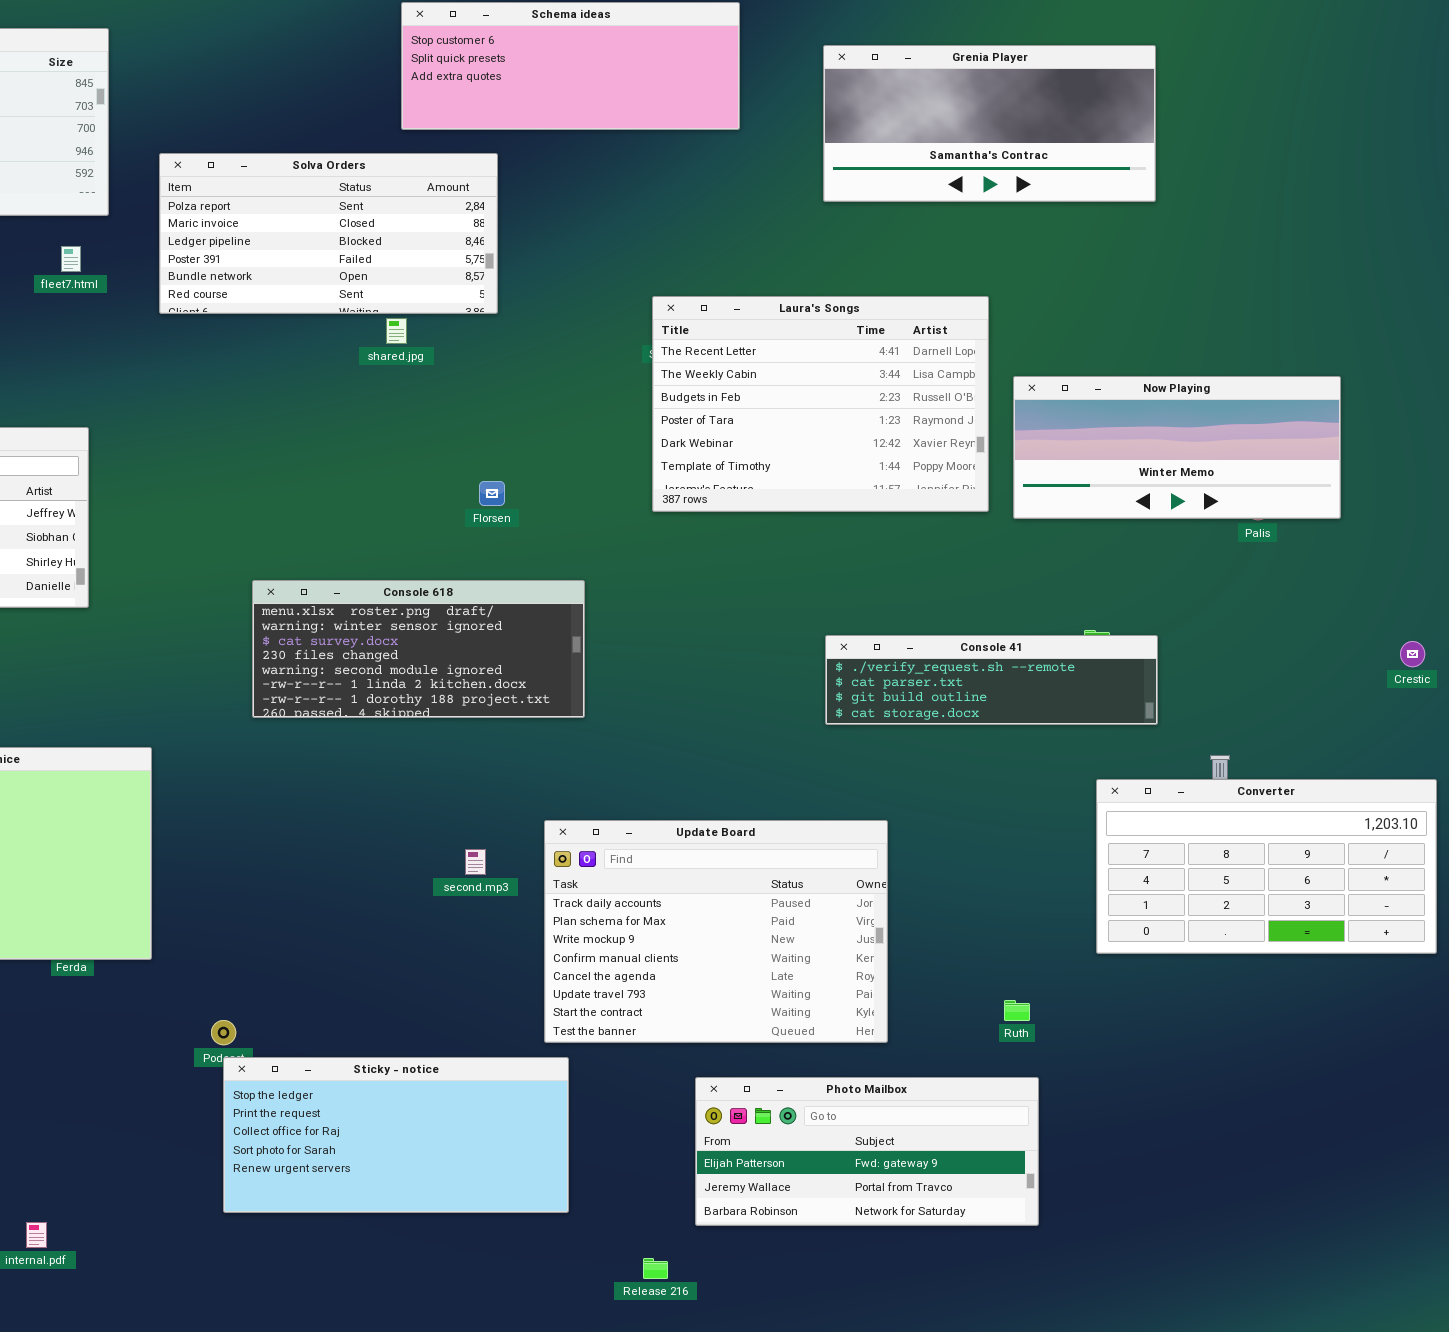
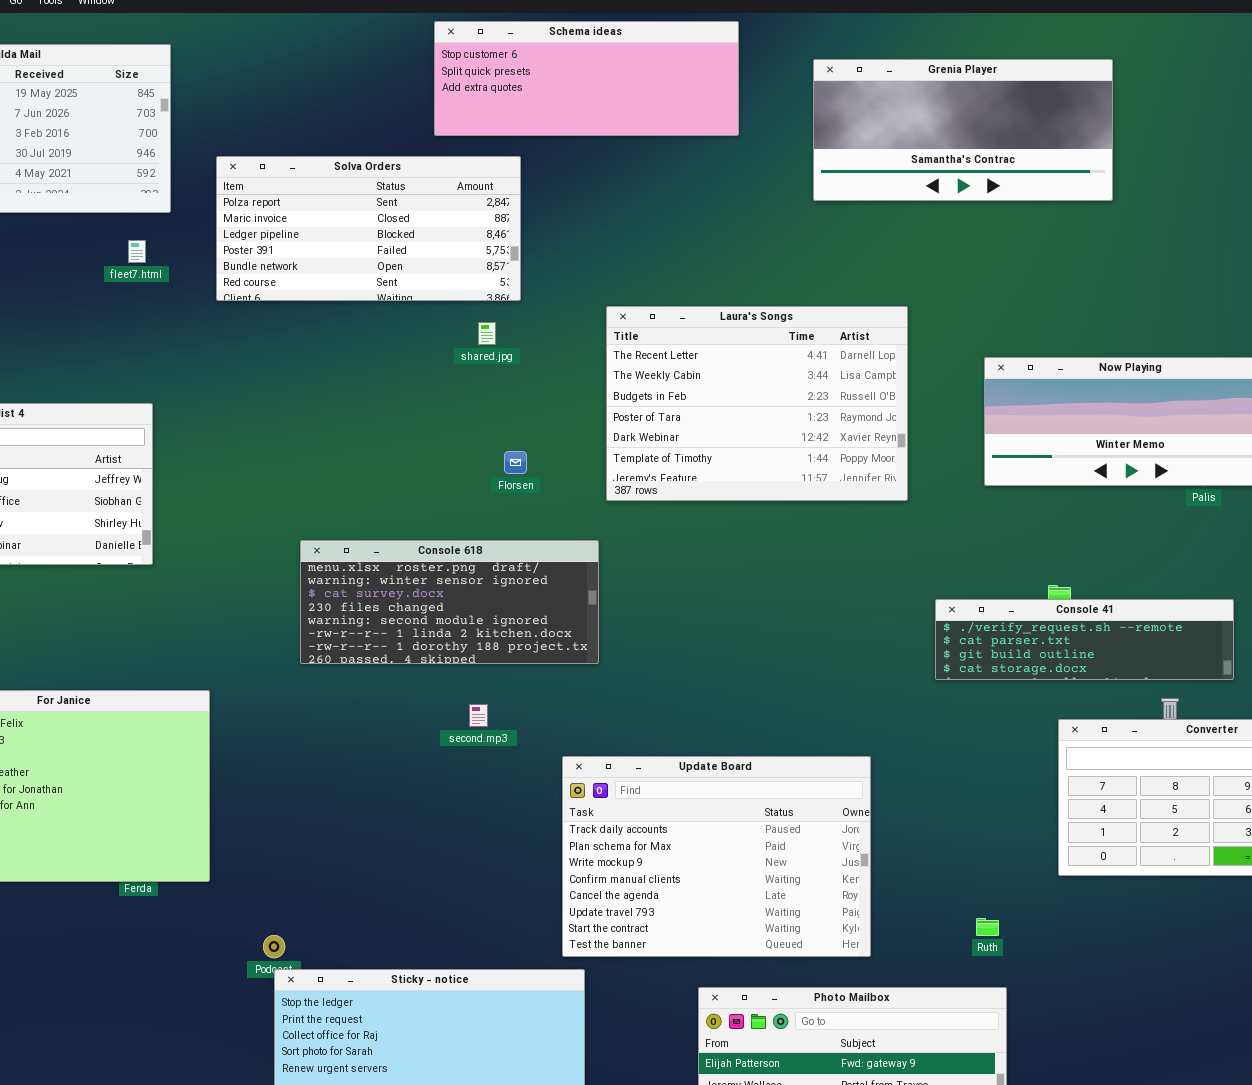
Laura's Songs: [652,296,989,512] -> [606,306,908,501], moved
shared.jpg: [386,318,407,344] -> [478,322,496,345], moved
Console 41: [825,635,1158,725] -> [935,599,1234,680], moved
second.mp3: [465,849,486,875] -> [469,704,488,727], moved

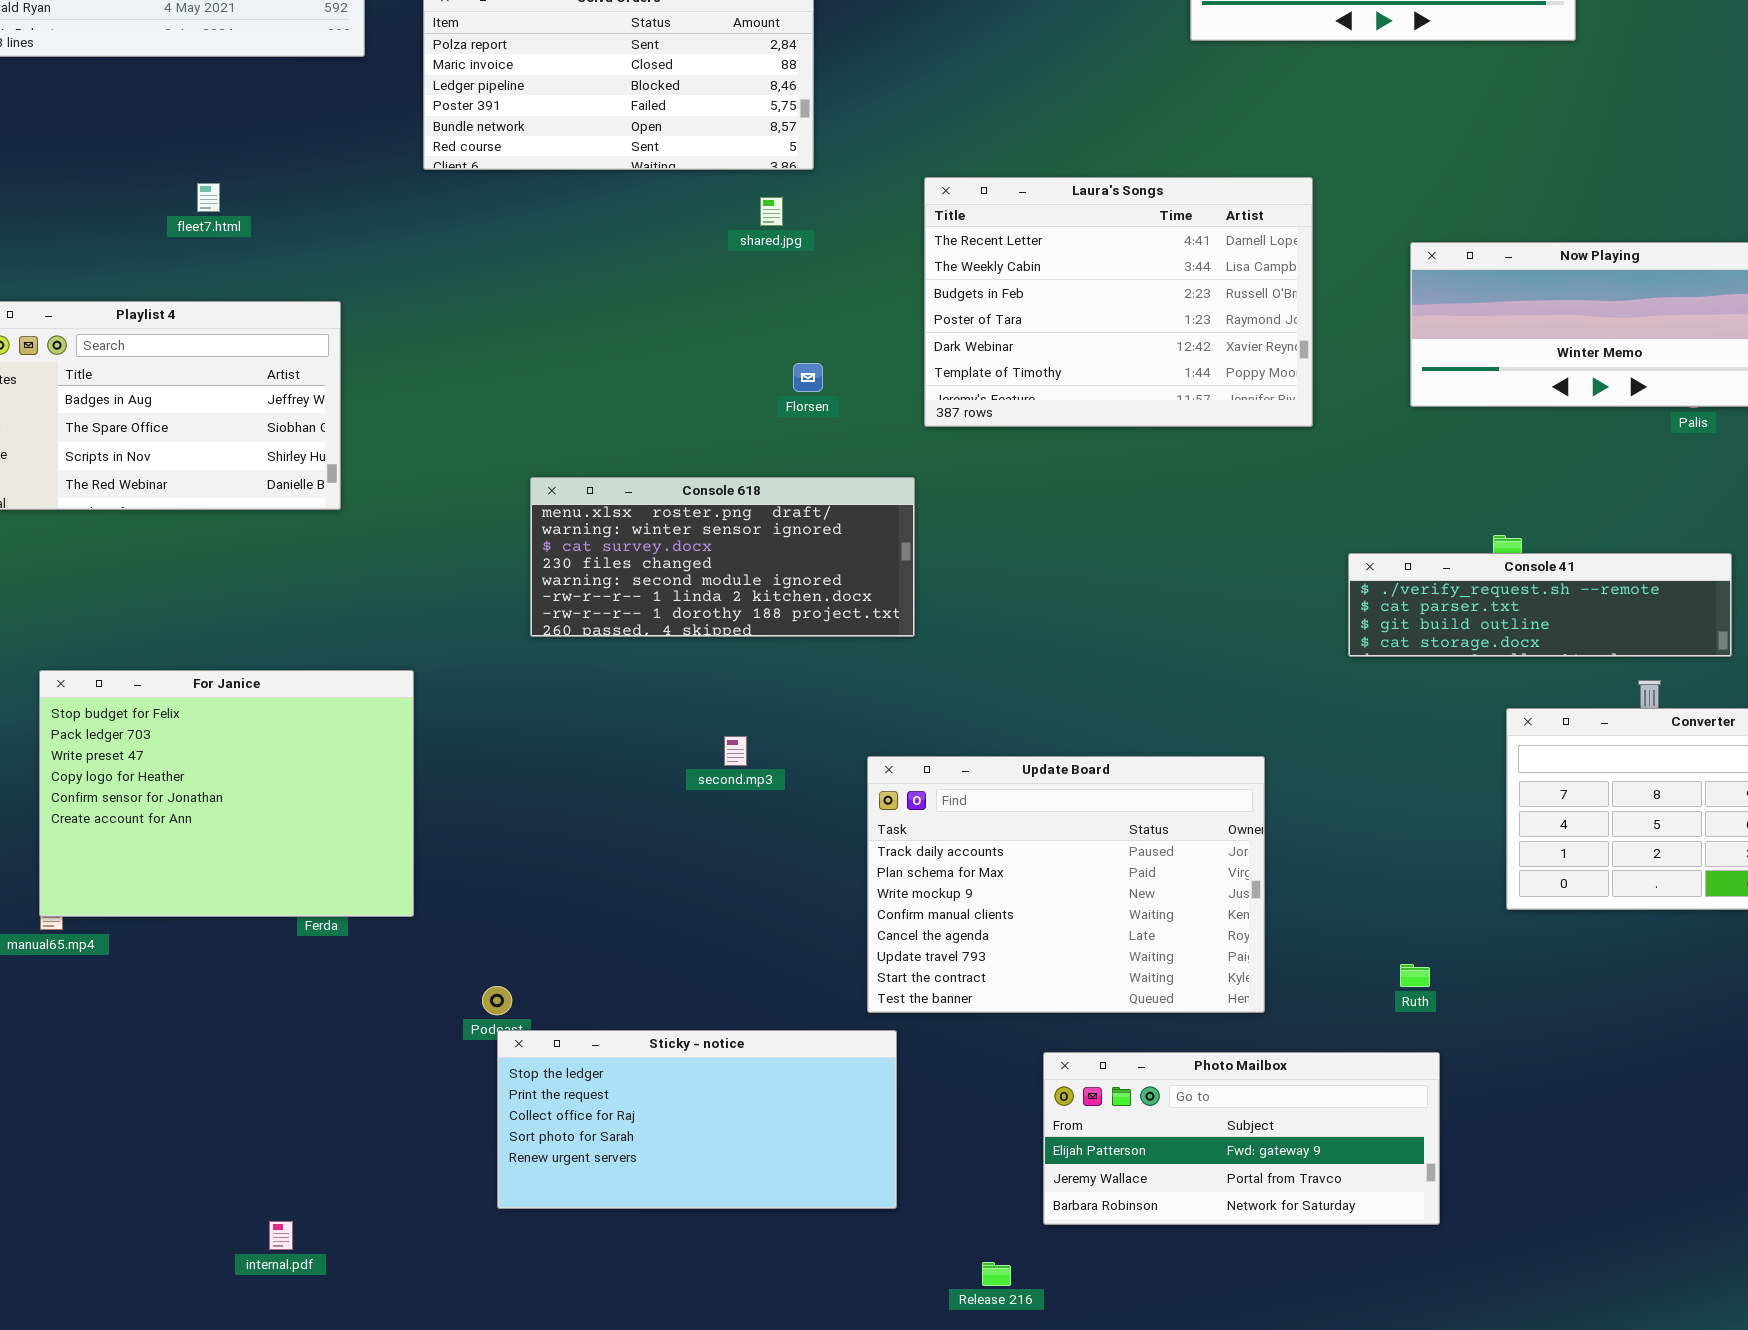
fleet7.html: [128,240,146,263] -> [197,183,220,212], moved
second.mp3: [469,704,488,727] -> [724,736,747,766], moved

